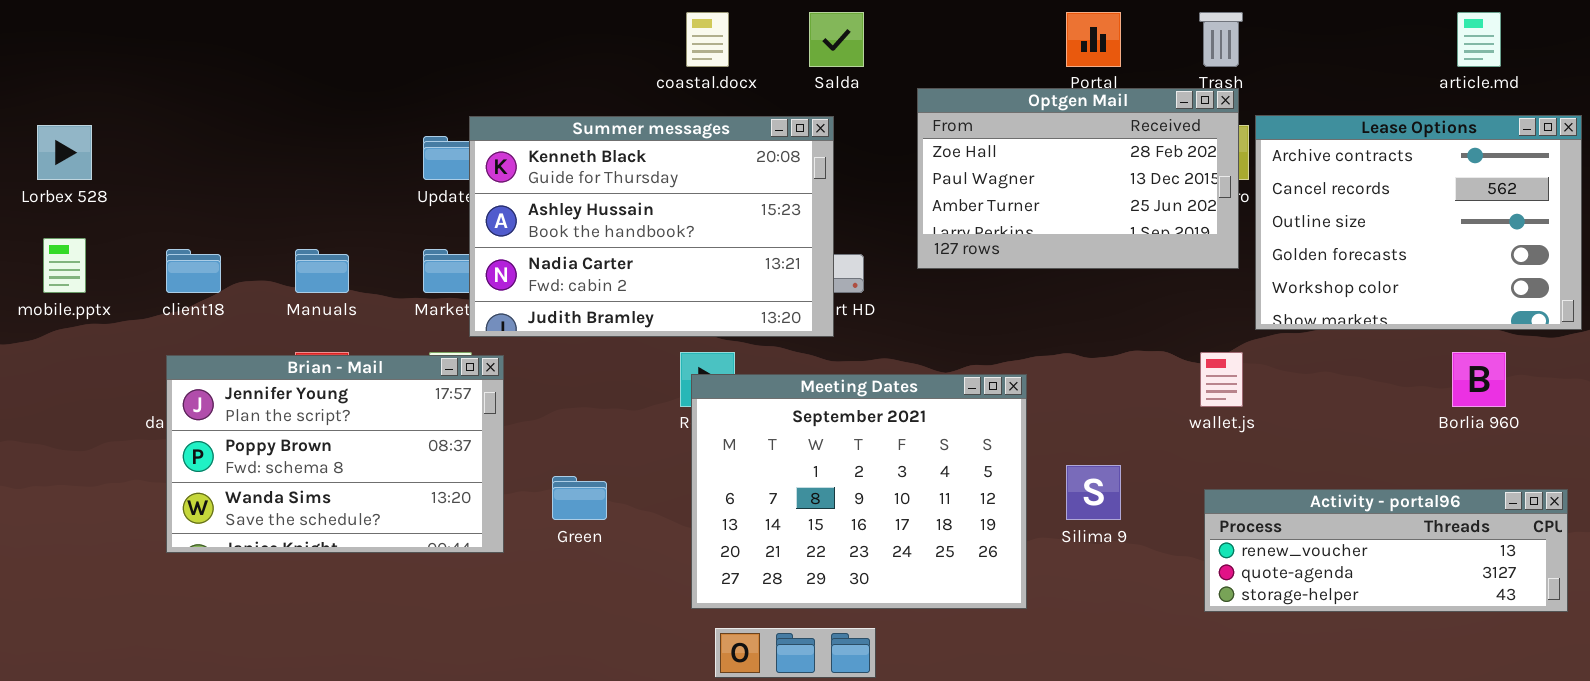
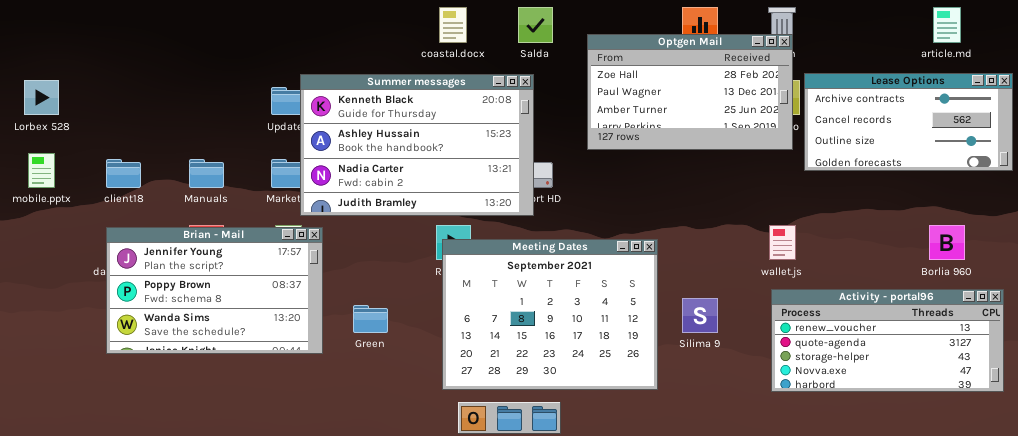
Optgen Mail: [917,88,1239,269] -> [587,34,793,150], moved
Lease Options: [1255,115,1582,330] -> [804,73,1013,171], resized
Activity - portal96: [1204,489,1568,612] -> [771,289,1004,392], resized

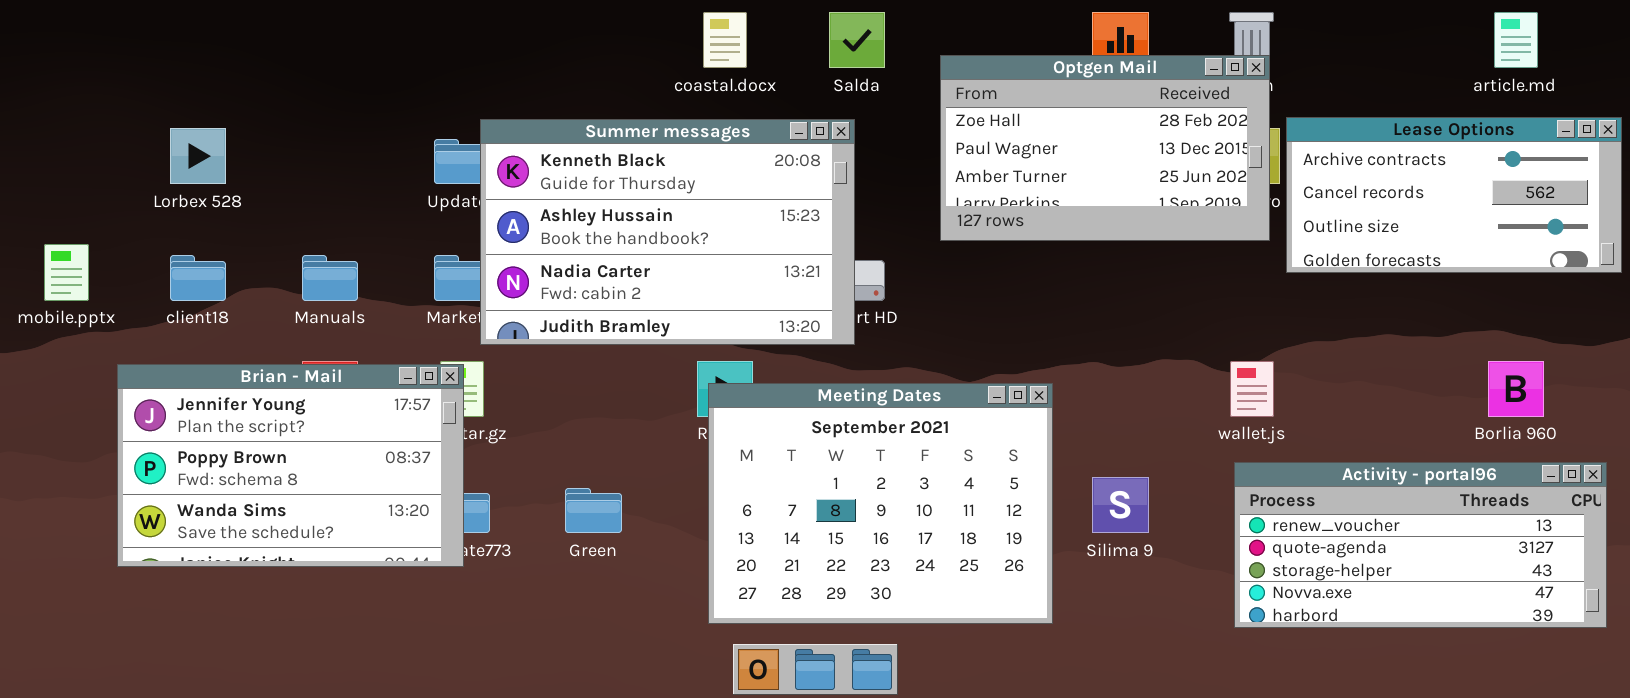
Lorbex 528: [24,80,59,115] -> [170,128,226,184], moved
Brian - Mail: [106,227,323,354] -> [117,364,464,567], moved

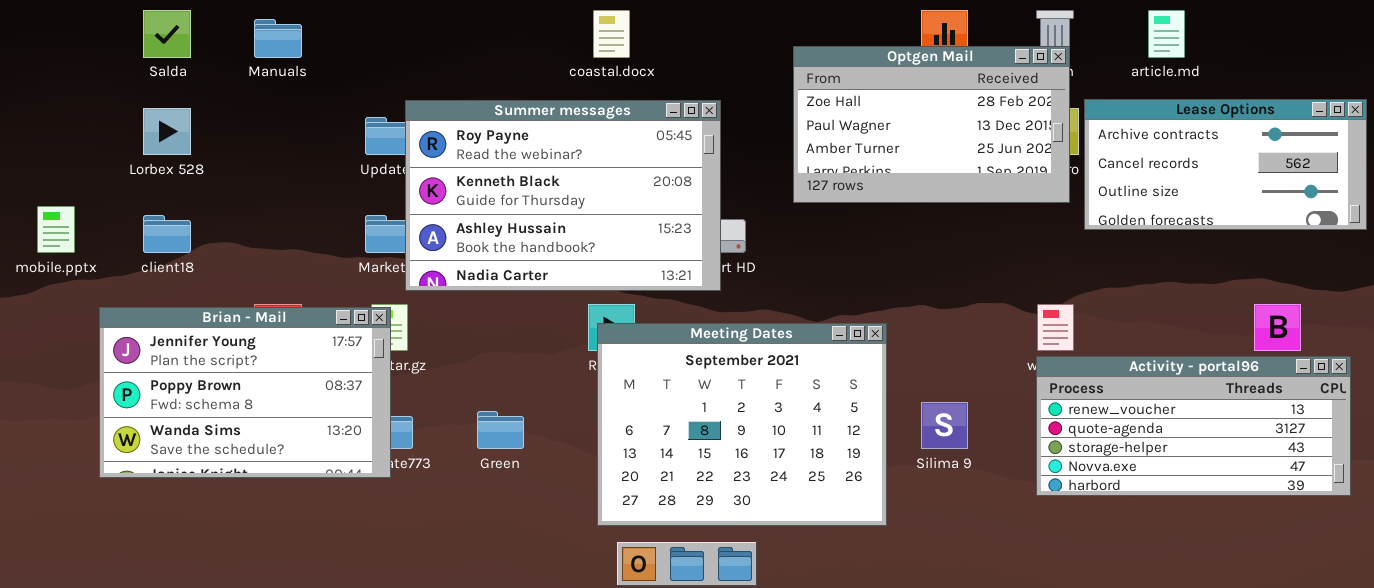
Salda: [829,12,885,68] -> [143,10,191,58], moved
article.md: [1494,12,1538,68] -> [1148,10,1185,58], moved
Summer messages: [480,119,855,345] -> [405,100,721,291], scrolled up 1 row
Manuals: [302,255,358,301] -> [254,19,302,58], moved
Activity - portal96: [1234,462,1607,628] -> [1036,356,1351,496], moved

